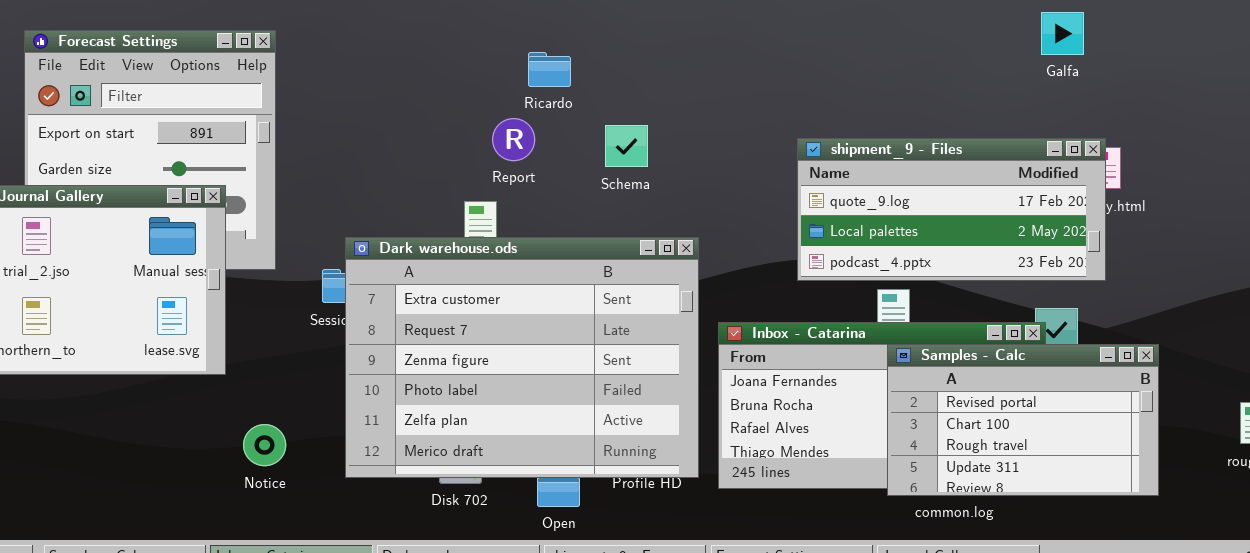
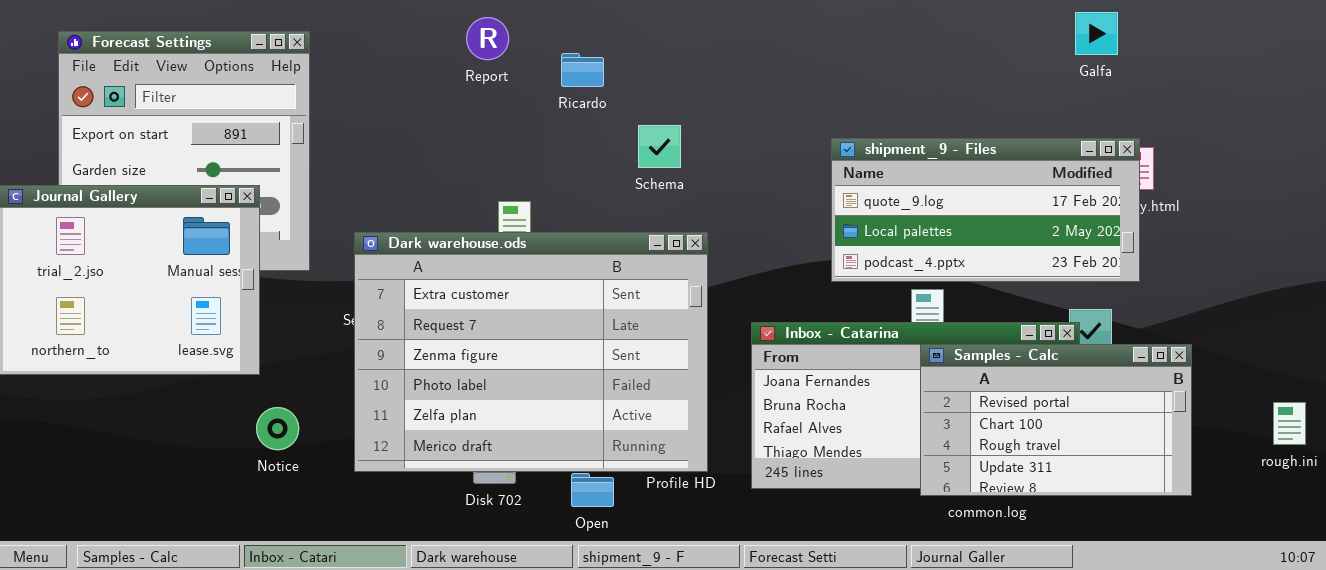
Report: [492,118,535,161] -> [466,17,509,60], moved
Dark warehouse.ods: [345,237,699,478] -> [354,232,708,472], moved
Notice: [243,424,286,466] -> [256,407,299,450], moved

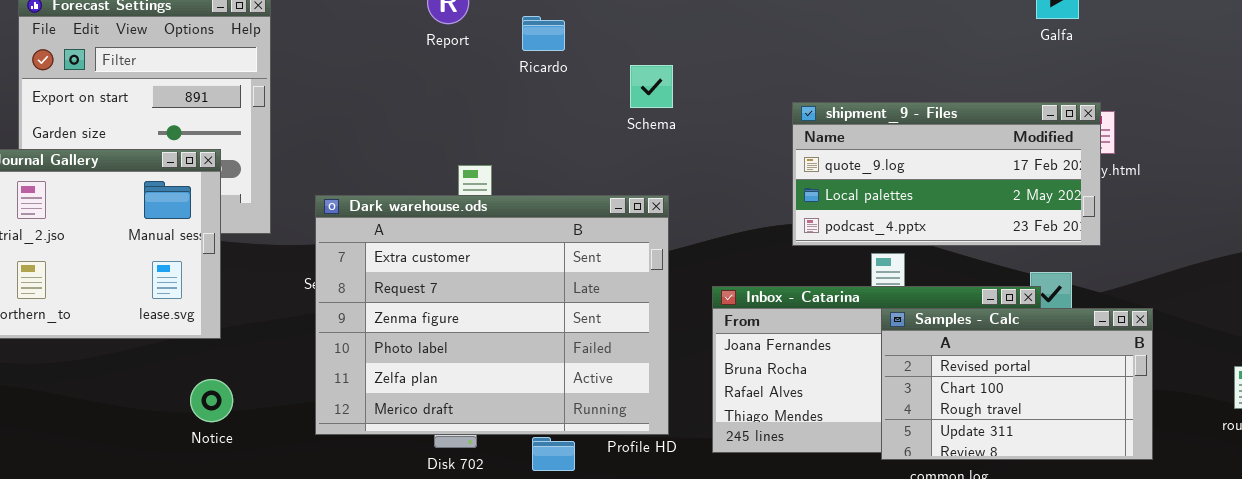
Schema: [638,125,681,168] -> [630,65,673,108], moved
Notice: [256,407,299,450] -> [190,379,233,422], moved

